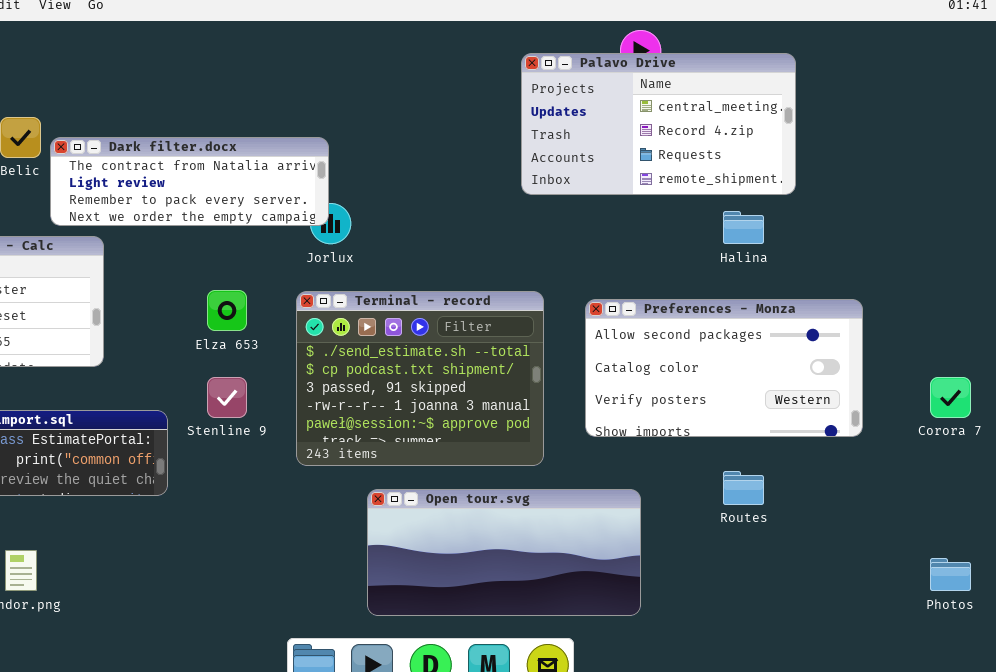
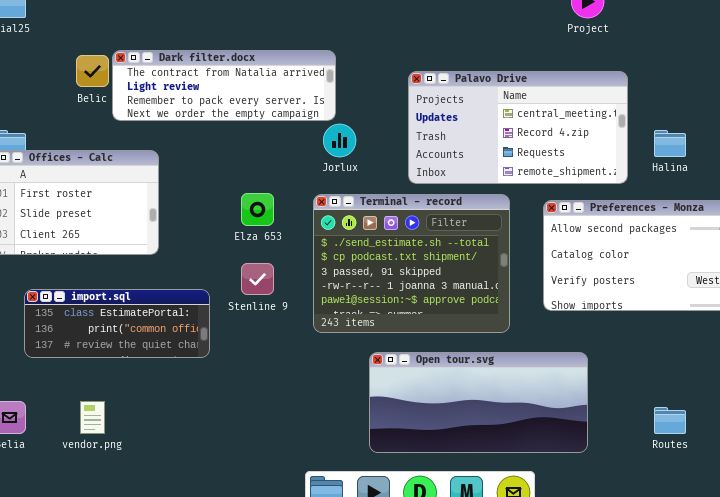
Palavo Drive: [521,53,796,195] -> [408,71,628,184], moved
Dark filter.docx: [50,137,329,226] -> [112,50,336,121], moved
Routes: [723,471,764,505] -> [654,407,686,434], moved

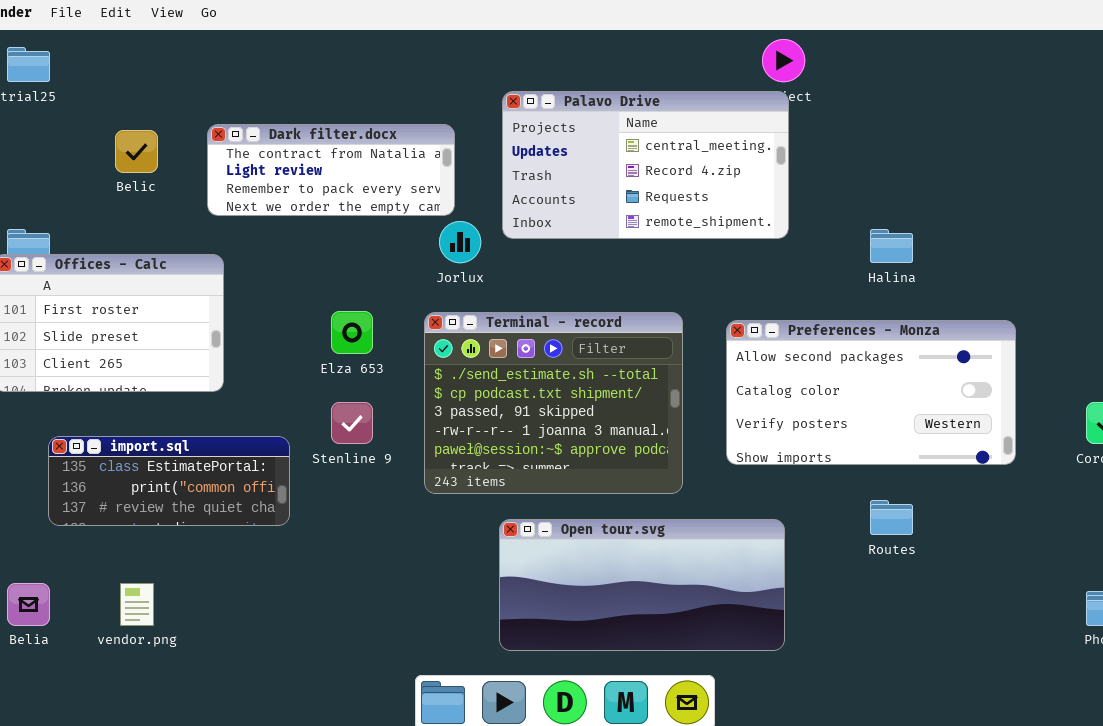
Dark filter.docx: [112,50,336,121] -> [207,124,455,216], resized
Palavo Drive: [408,71,628,184] -> [502,91,789,239], moved
Routes: [654,407,686,434] -> [870,500,913,535], moved

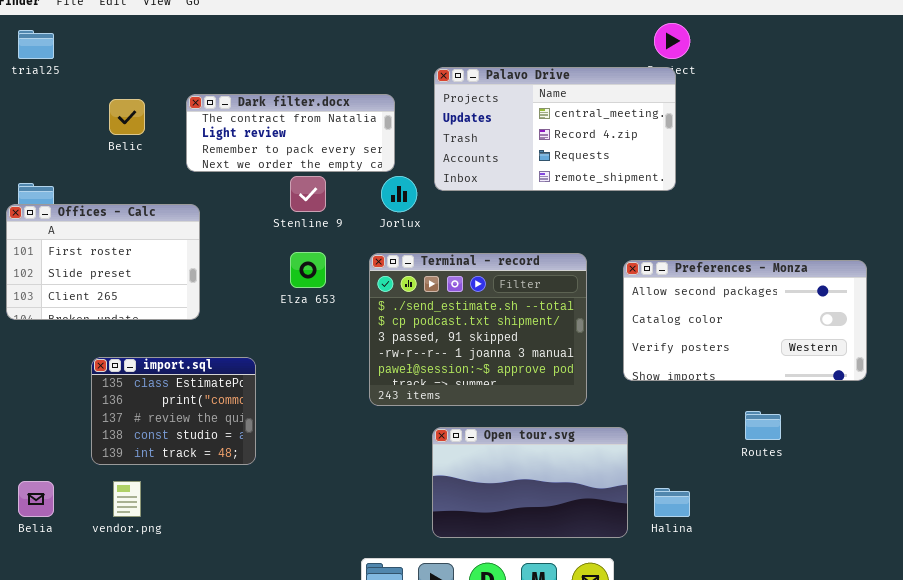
Halina: [870,229,913,263] -> [654,488,690,517], moved
Stenline 9: [331,402,373,444] -> [290,176,326,212], moved
import.sql: [48,436,290,526] -> [91,357,256,465], resized
Open tour.svg: [499,519,785,651] -> [432,427,628,538], resized

